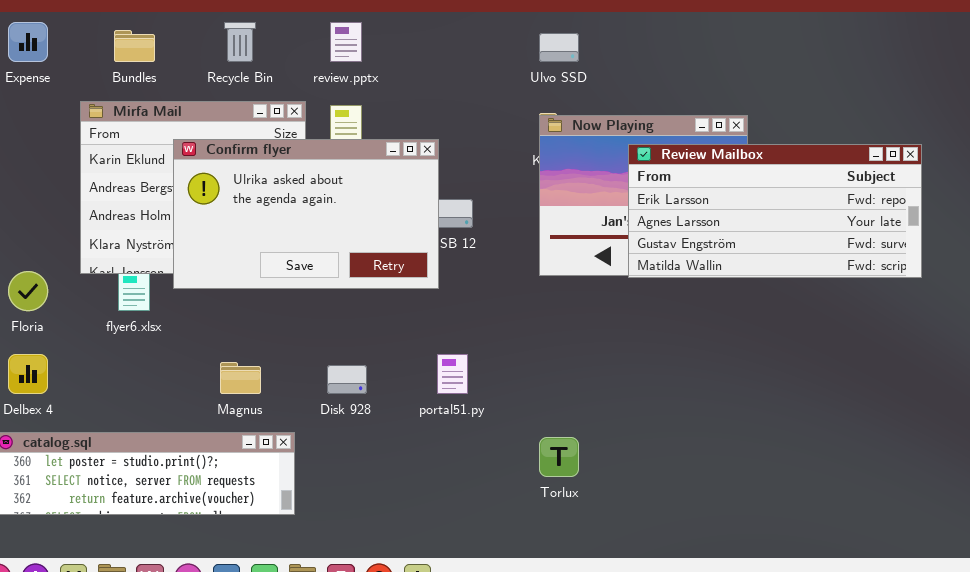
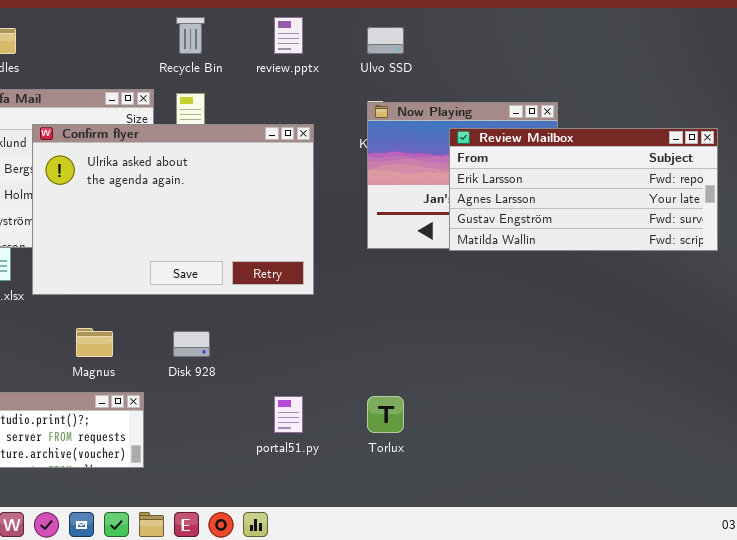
Recycle Bin: [224,22,256,62] -> [176,17,205,54], moved
review.pptx: [330,22,362,62] -> [274,17,303,54], moved
Confirm flyer: [173,139,439,289] -> [32,124,314,295], resized
portal51.py: [437,354,468,394] -> [274,396,303,433], moved

